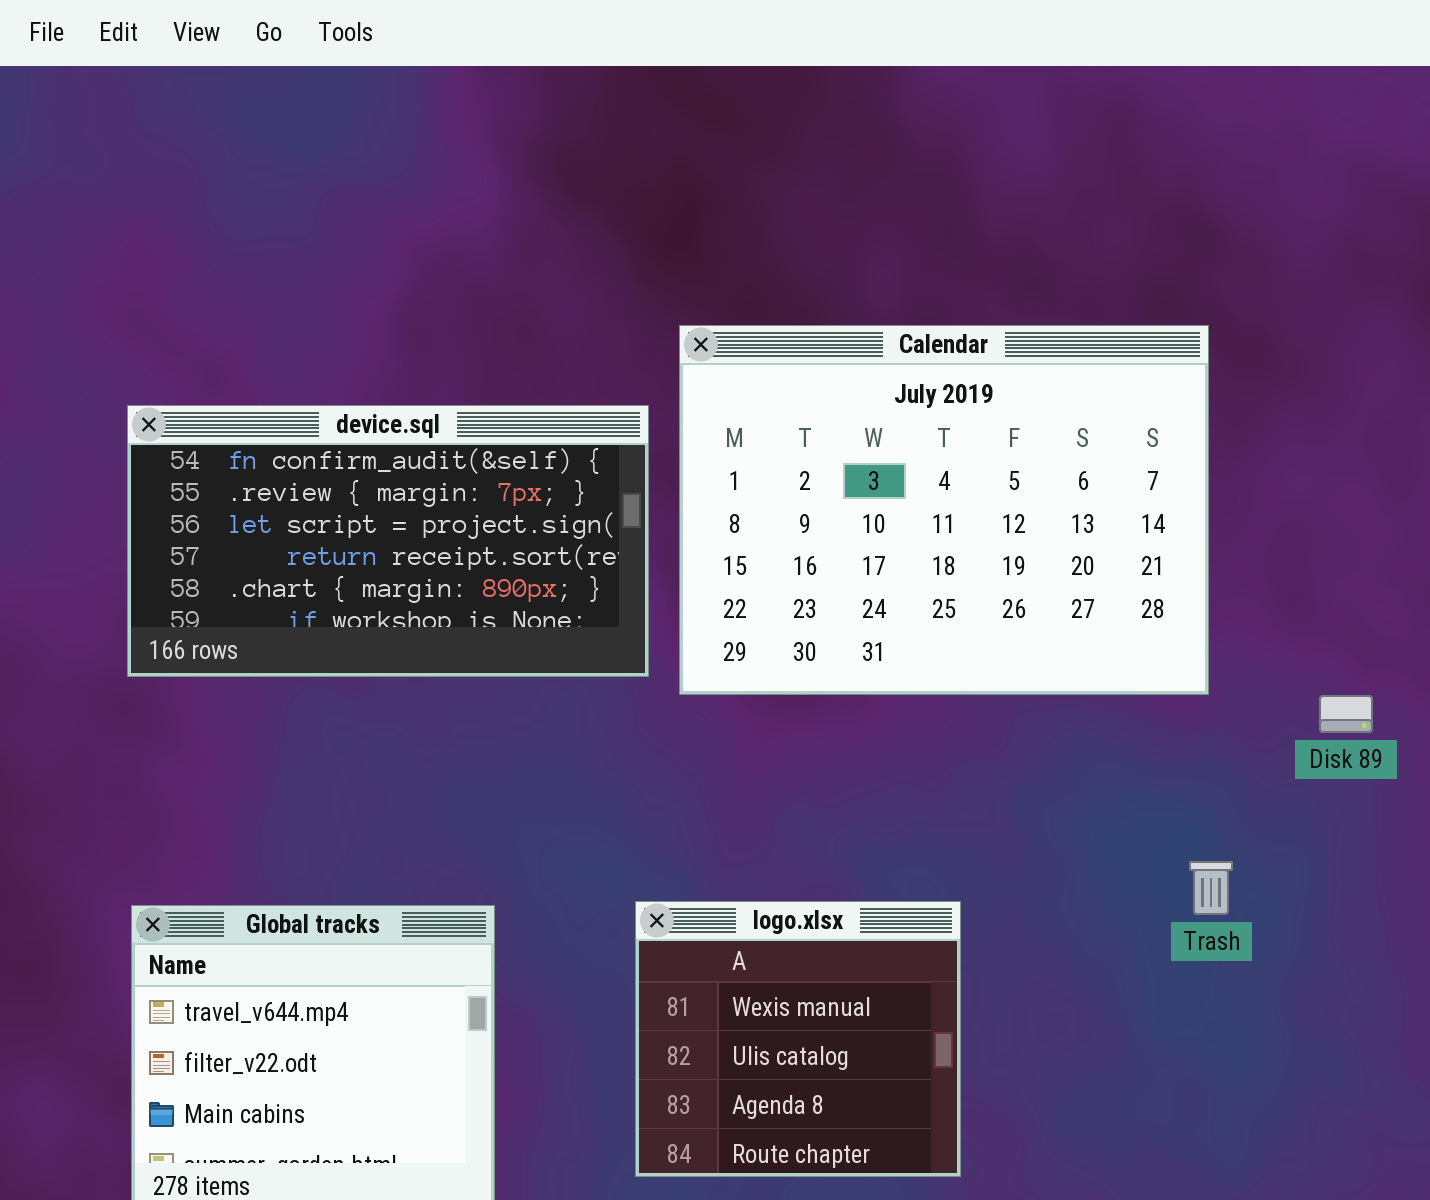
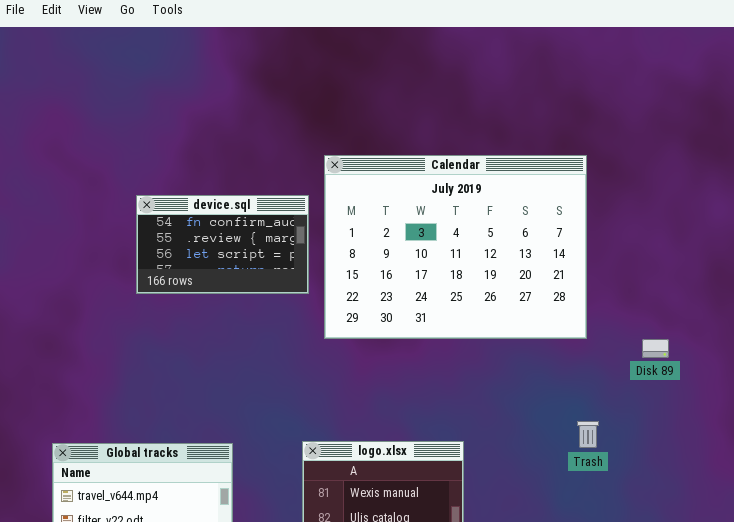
device.sql: [127,405,649,677] -> [136,195,309,294], resized

